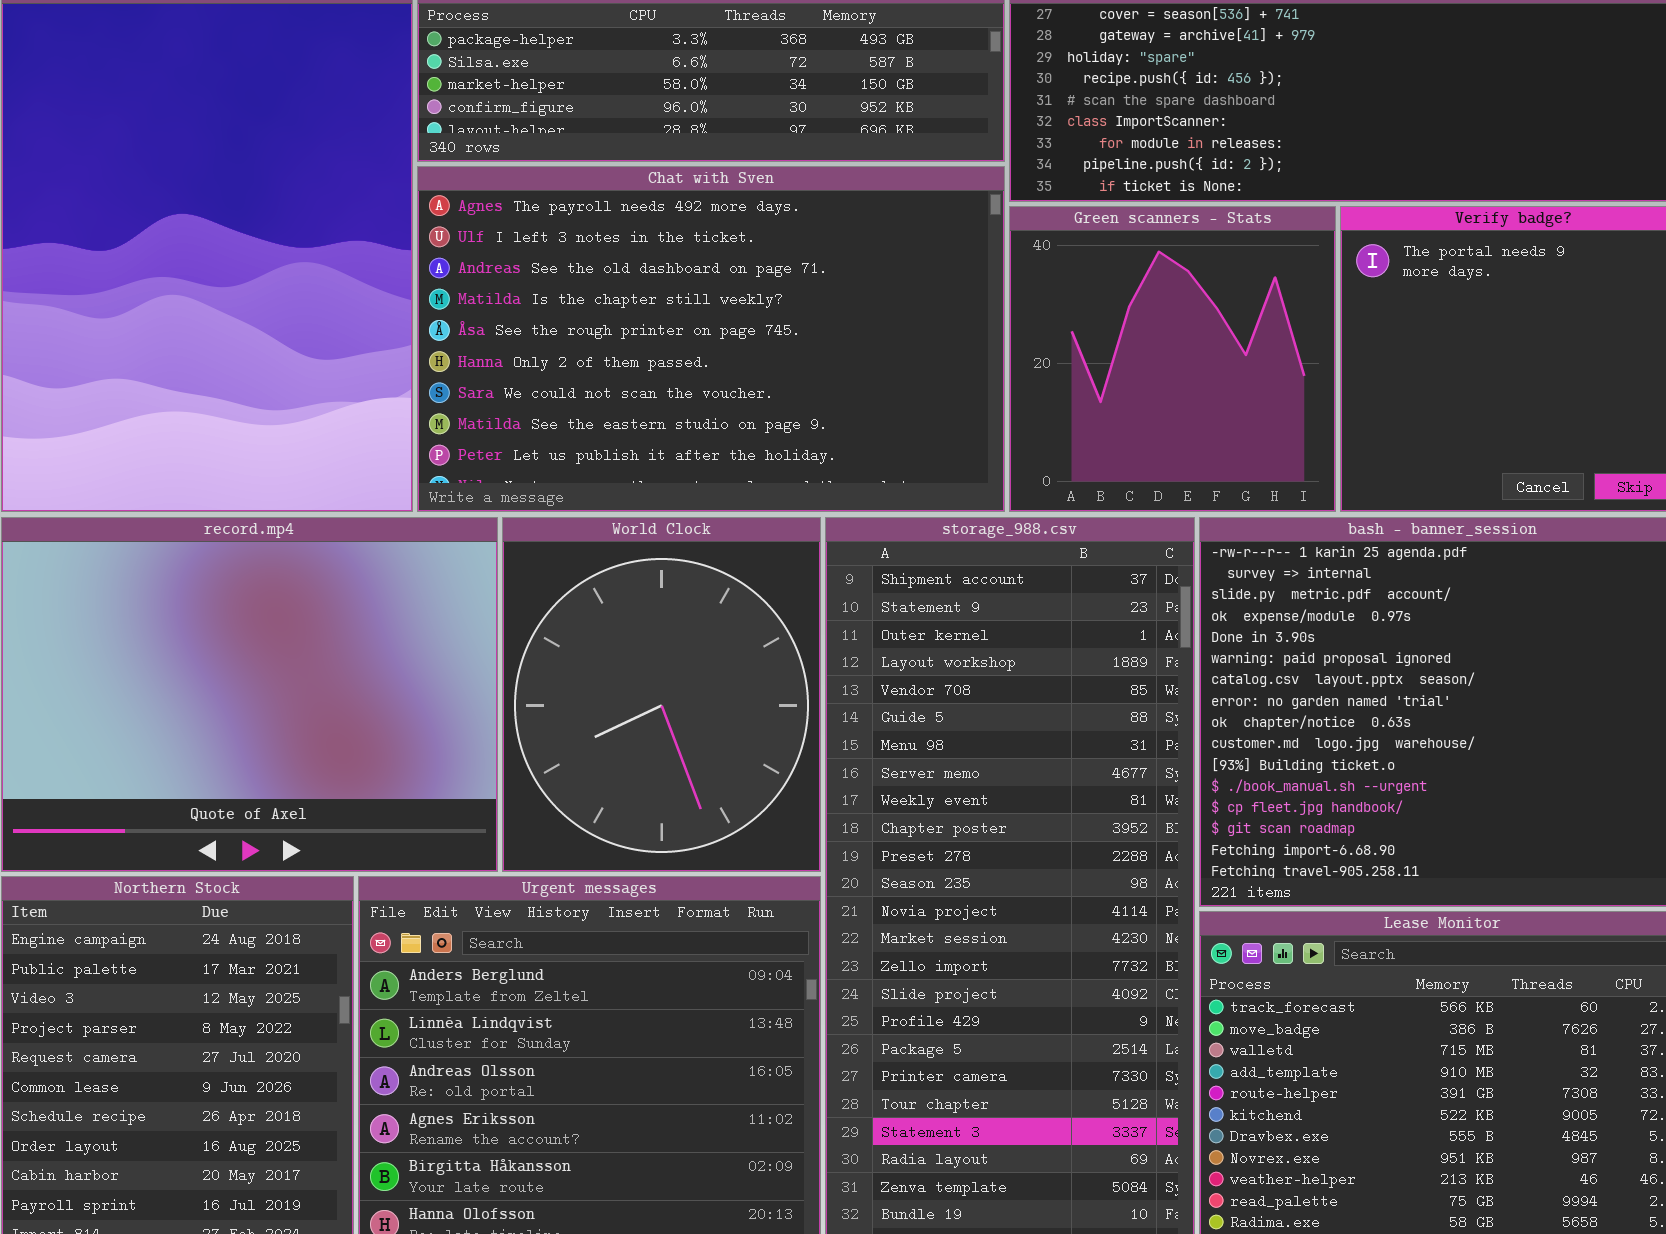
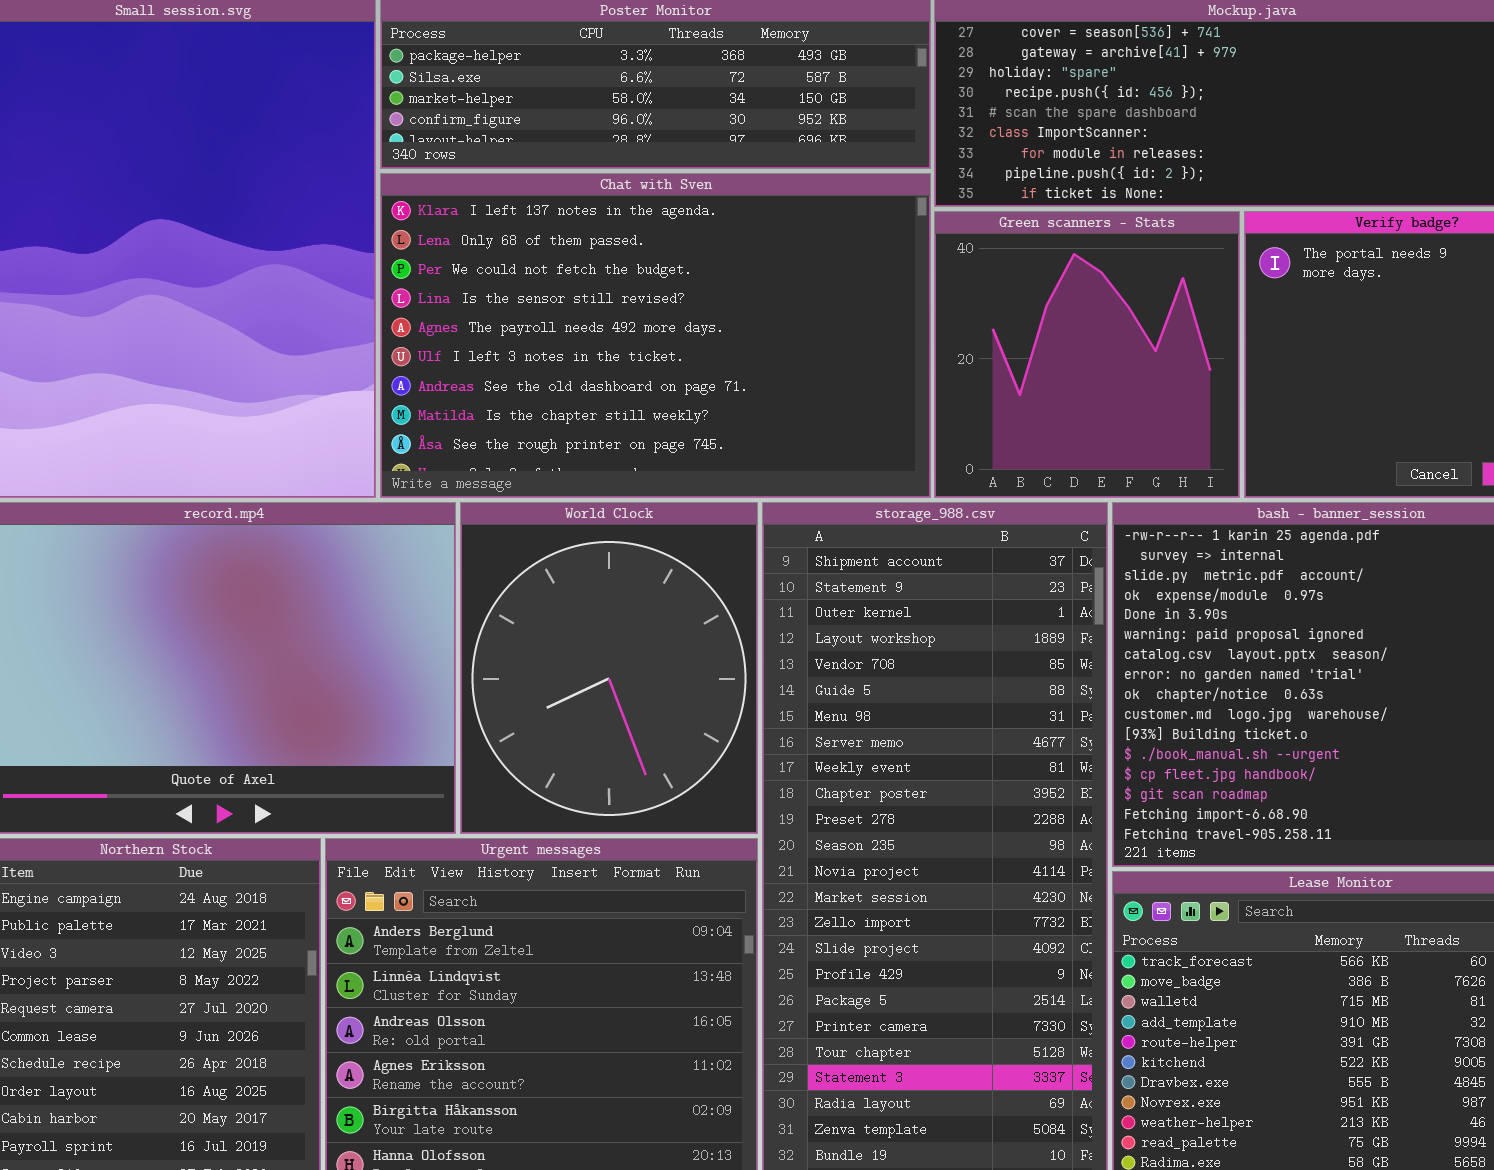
Chat with Sven: [417,166,1005,512] -> [380,173,931,498], scrolled up 4 rows

